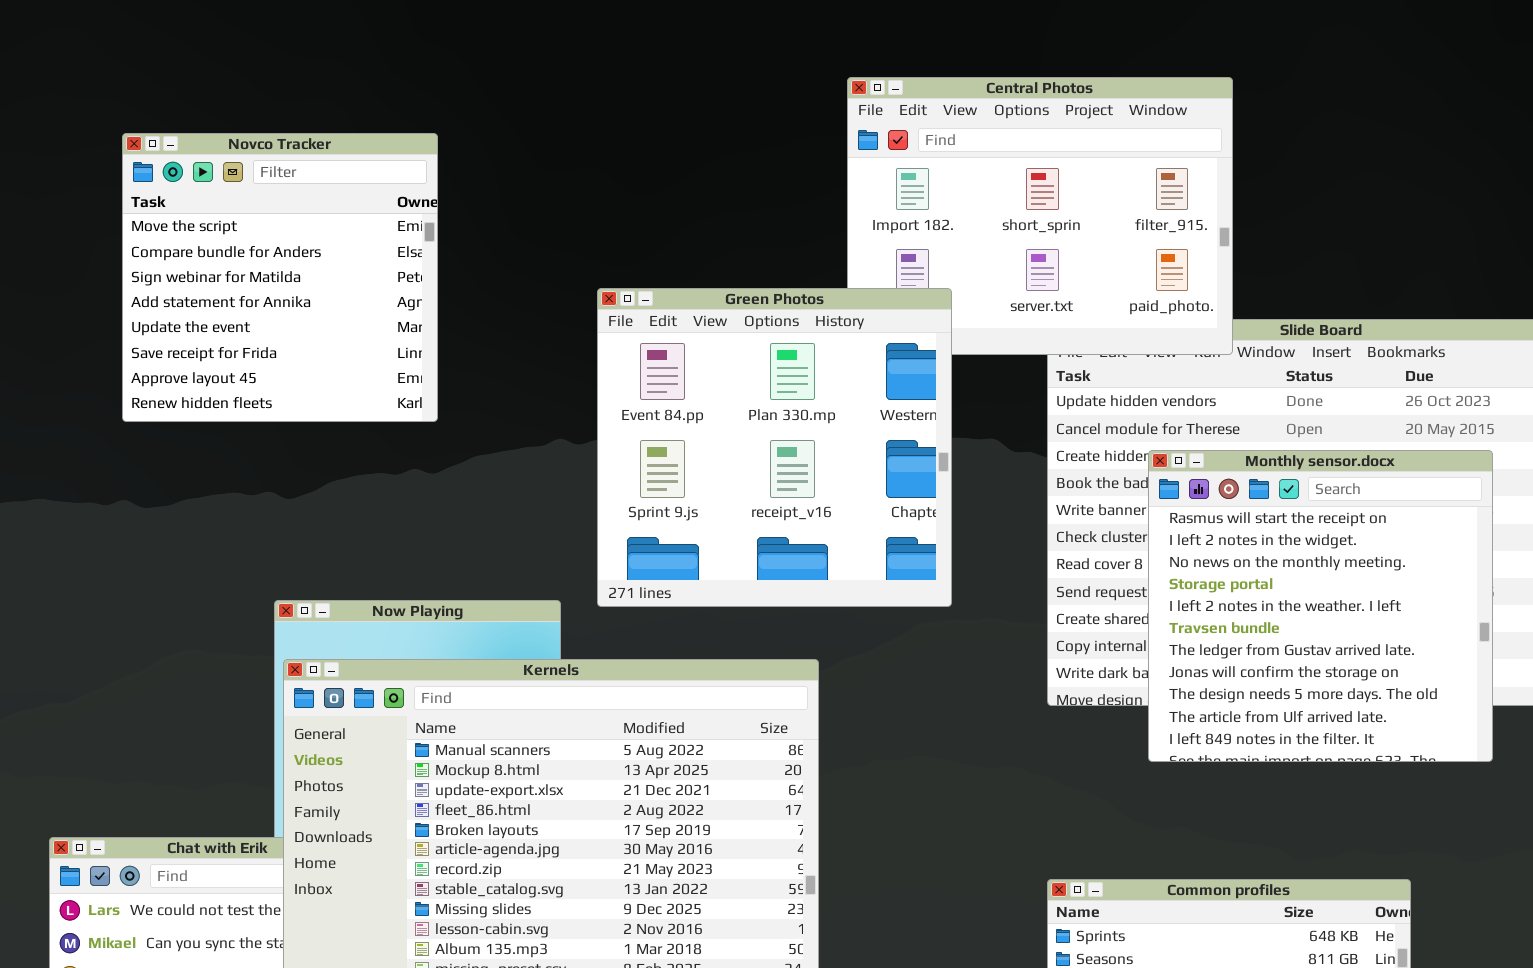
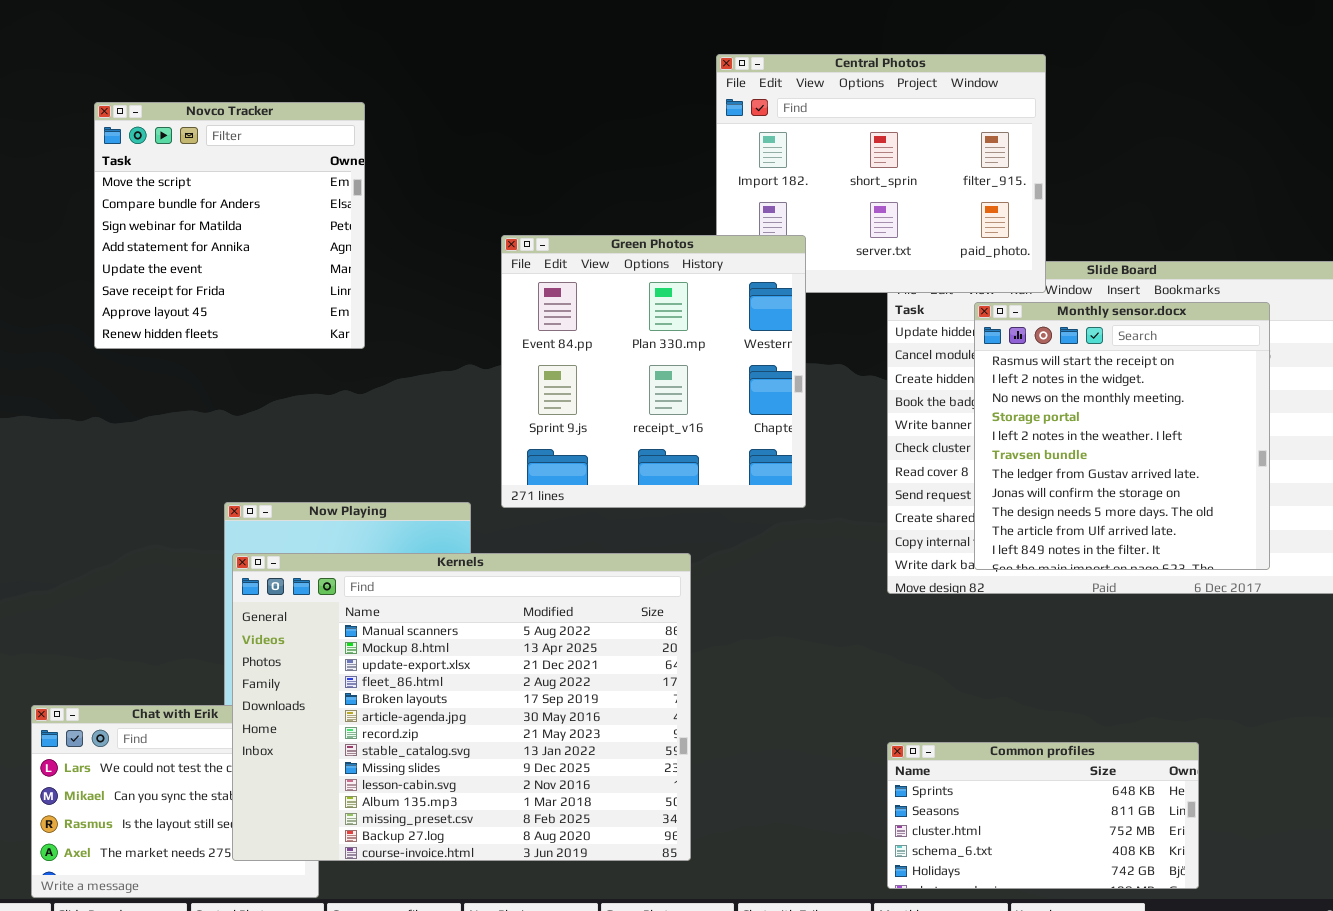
Monthly sensor.docx: [1148,450,1493,762] -> [974,302,1270,570], moved

